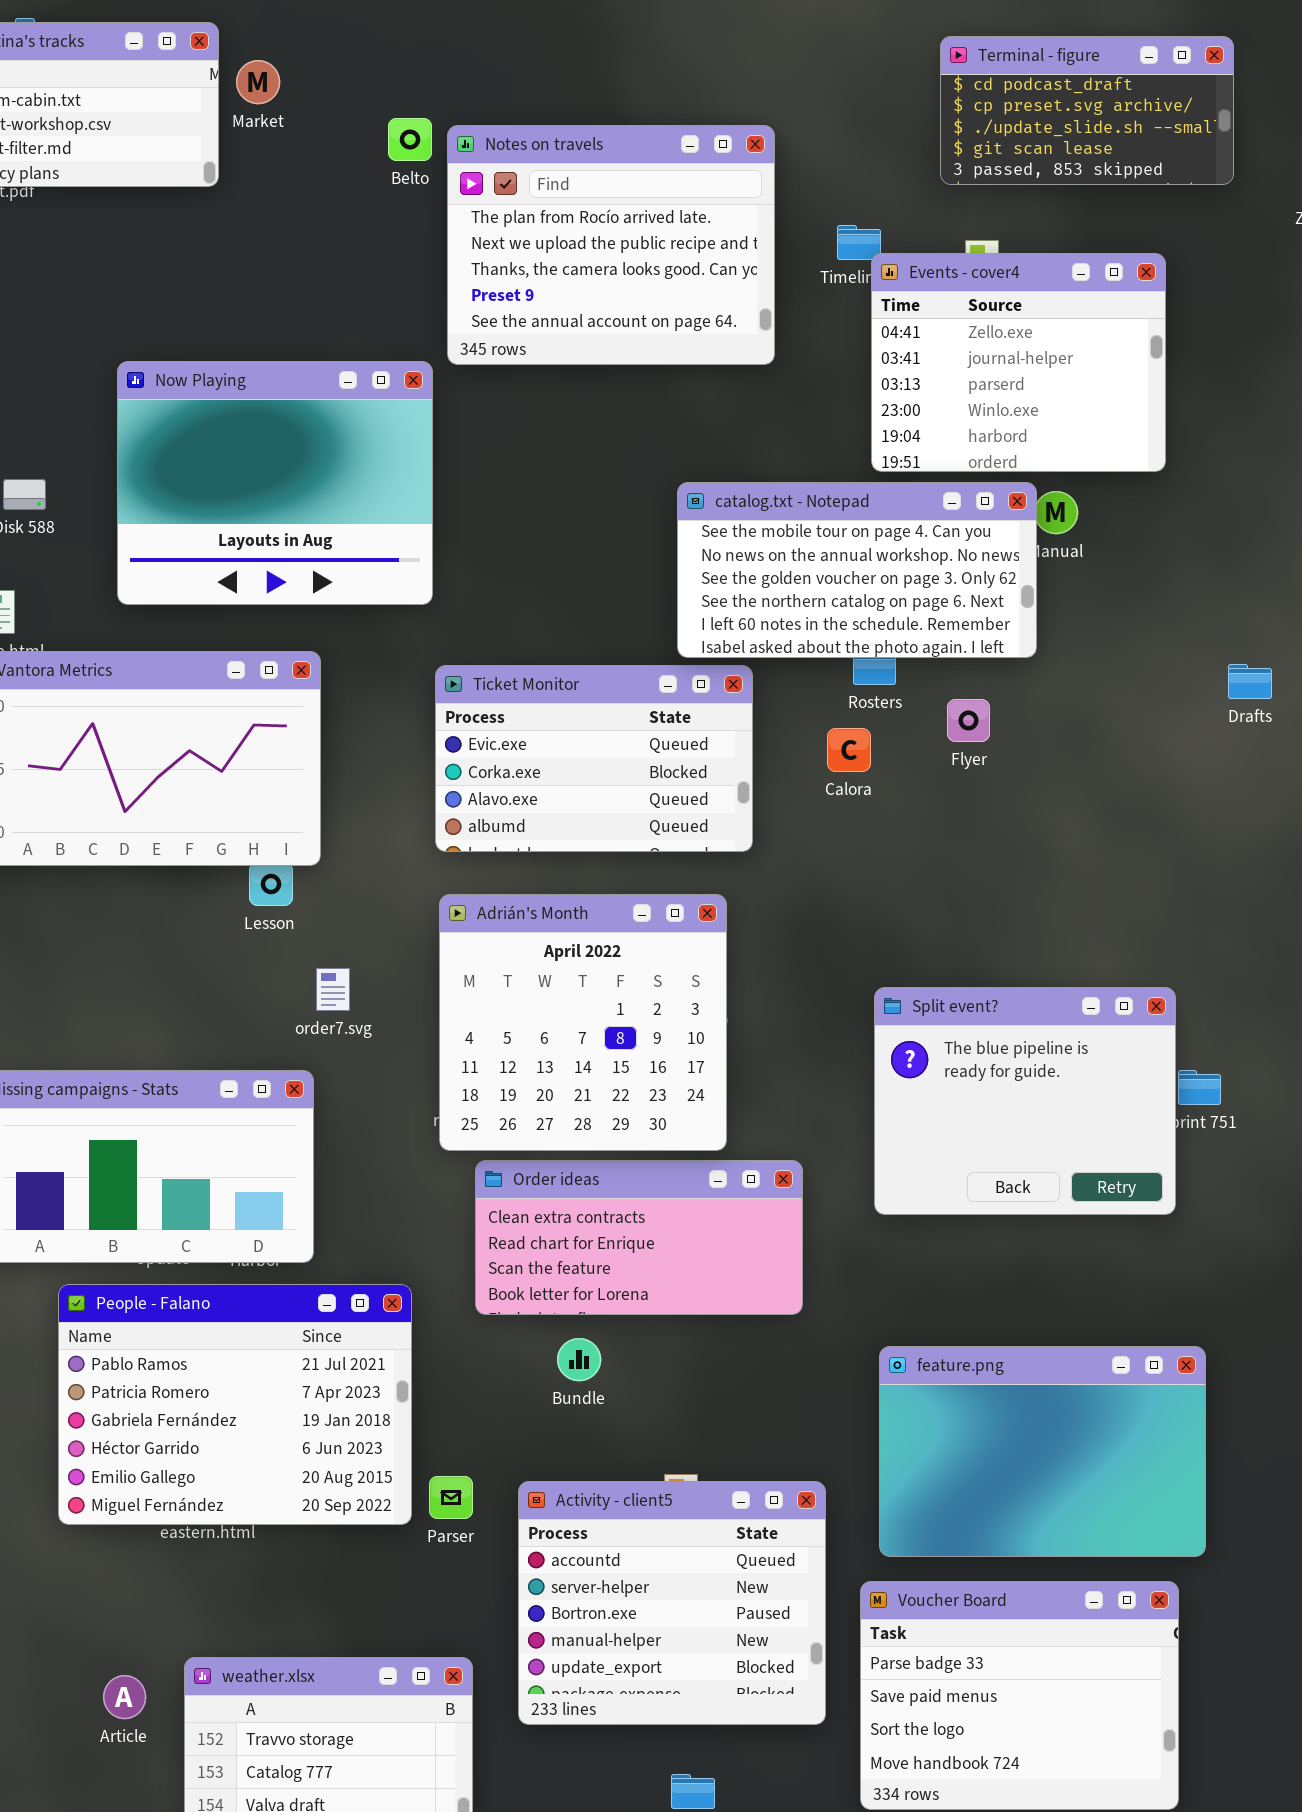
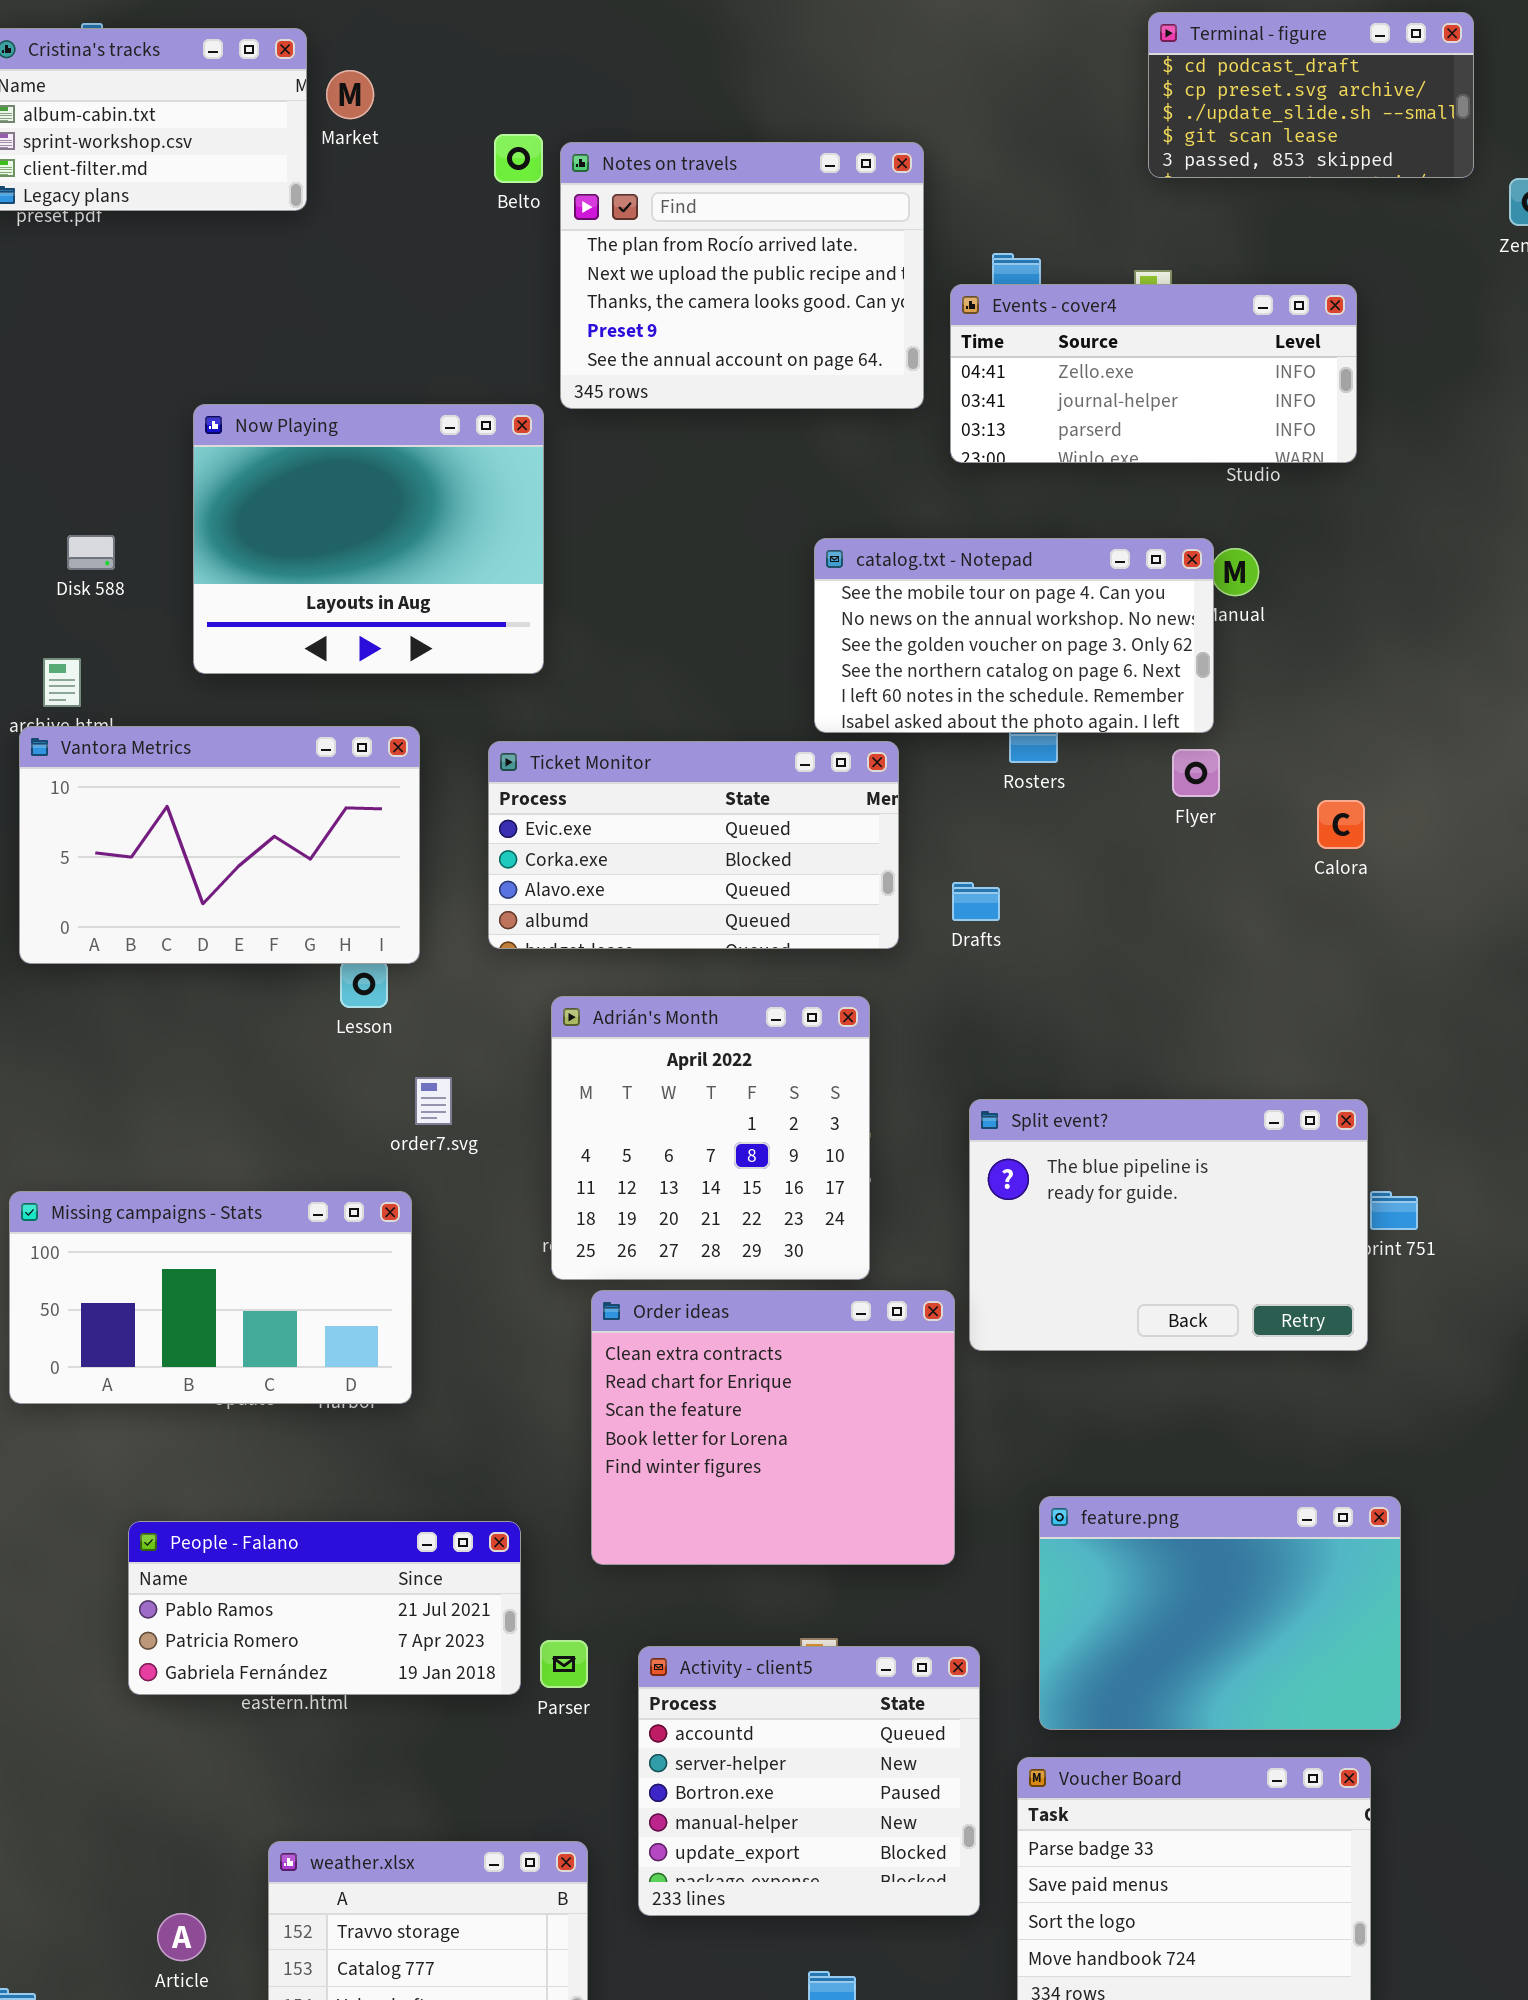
Terminal - figure: [940,36,1234,185] -> [1148,12,1474,178], moved
Events - cover4: [871,253,1166,472] -> [950,284,1357,463], resized
Drafts: [1228,664,1272,699] -> [952,882,1000,921], moved
Ticket Monitor: [435,665,753,852] -> [488,741,899,949], resized
Flyer: [947,699,990,742] -> [1172,749,1220,797], moved
Calora: [827,728,871,772] -> [1317,800,1365,849], moved
Split event?: [874,987,1176,1215] -> [969,1099,1368,1351], resized
Order ideas: [475,1160,803,1315] -> [591,1290,955,1565], resized
People - Falano: [58,1284,412,1525] -> [128,1521,521,1695], resized
Article: [103,1675,146,1719] -> [157,1913,206,1961], moved

